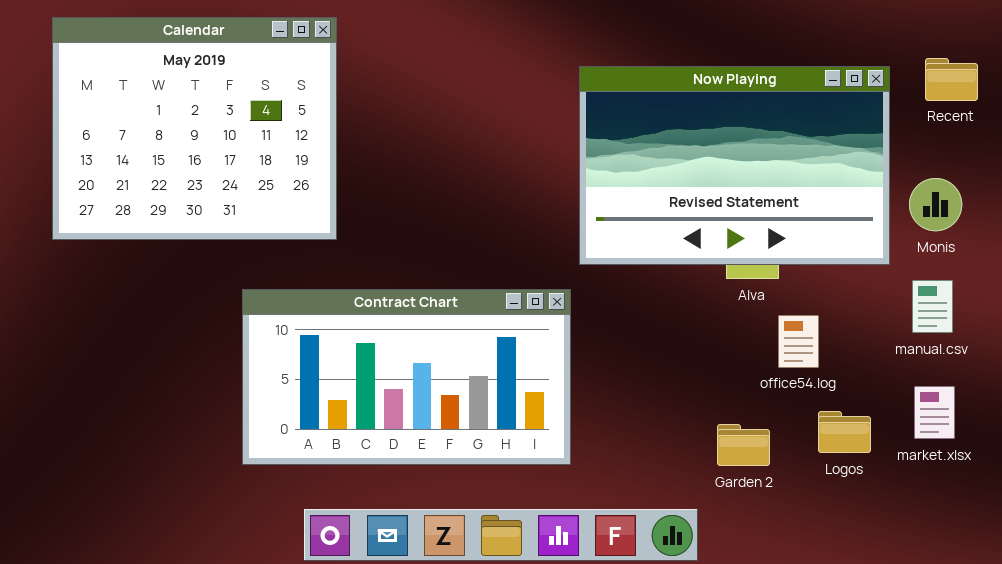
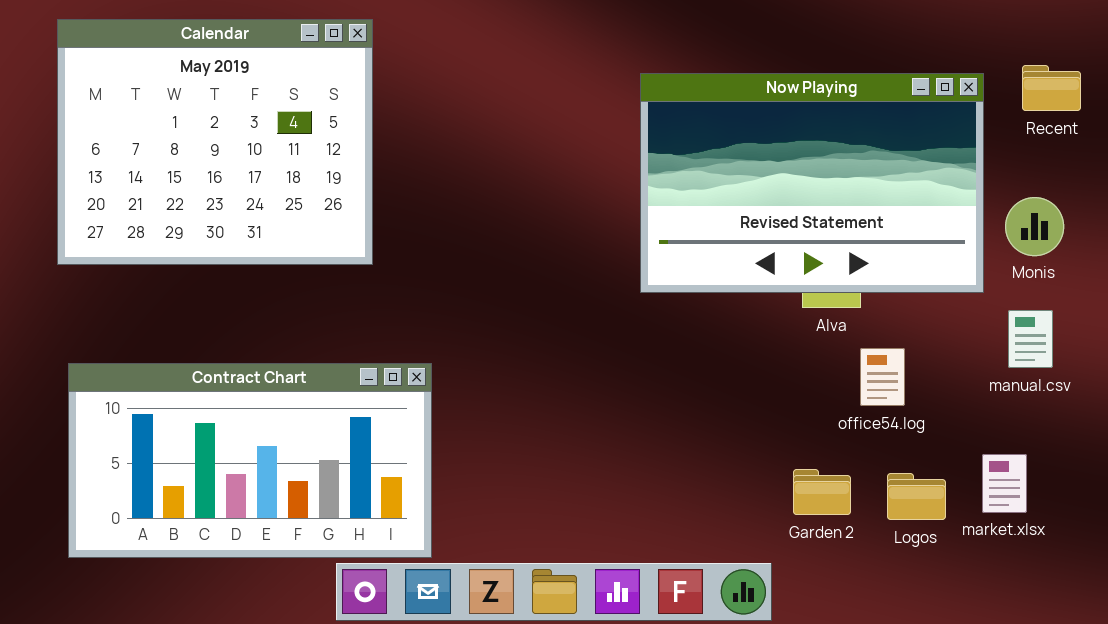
Contract Chart: [242,289,571,465] -> [68,363,432,558], moved
market.xlsx: [914,386,955,439] -> [982,454,1027,513], moved
Logos: [818,411,871,453] -> [887,473,946,520], moved

